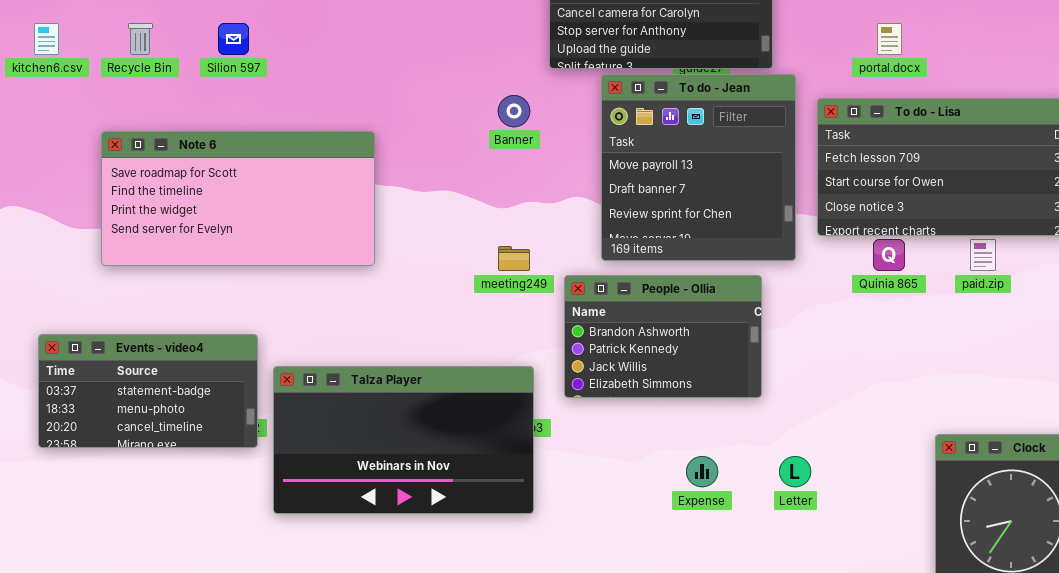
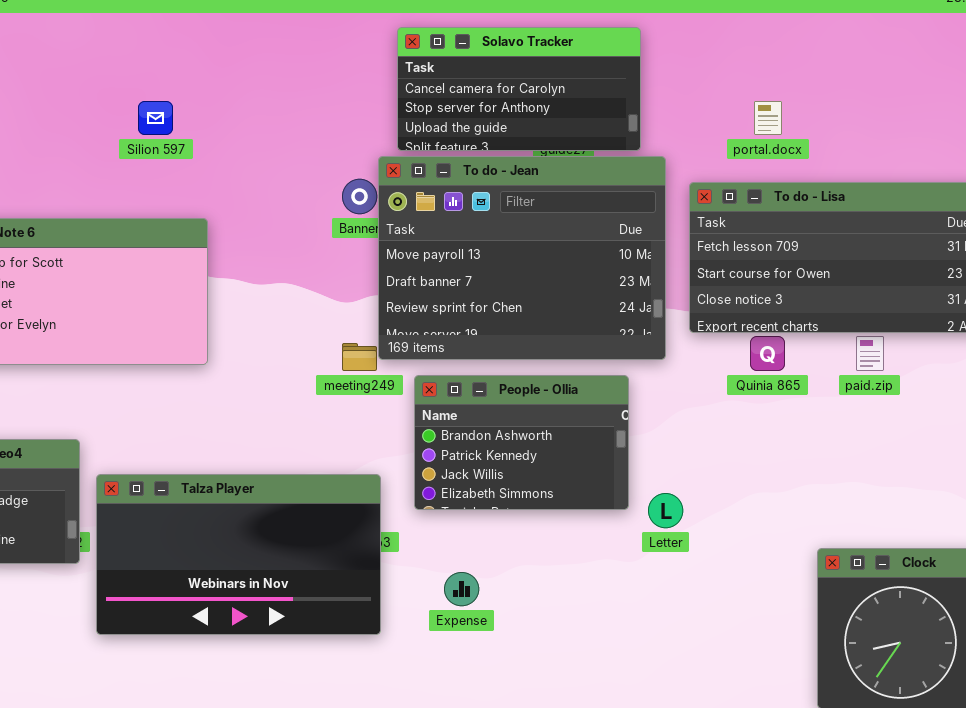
Silion 597: [218,23,249,55] -> [138,101,173,135], moved
To do - Jean: [601,74,796,261] -> [378,156,666,360], resized
Expense: [686,456,718,487] -> [444,572,479,606], moved
Letter: [779,456,811,487] -> [648,493,683,528], moved

